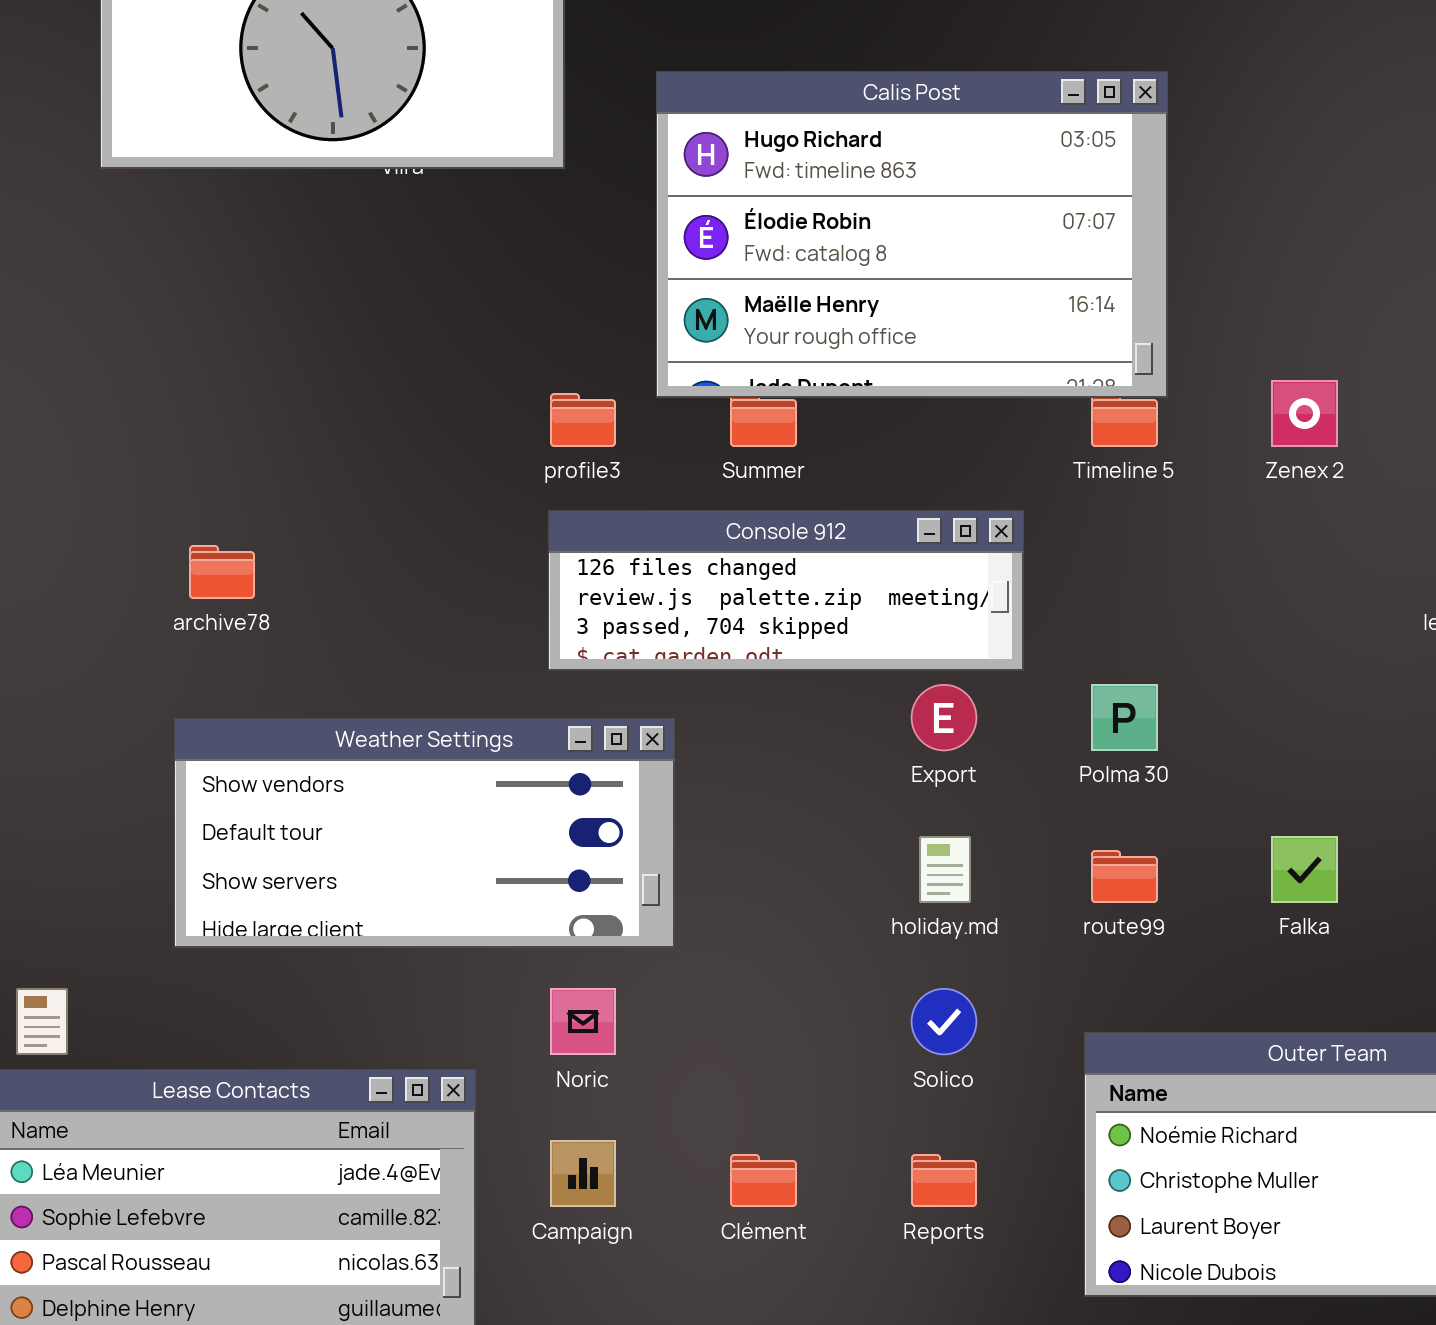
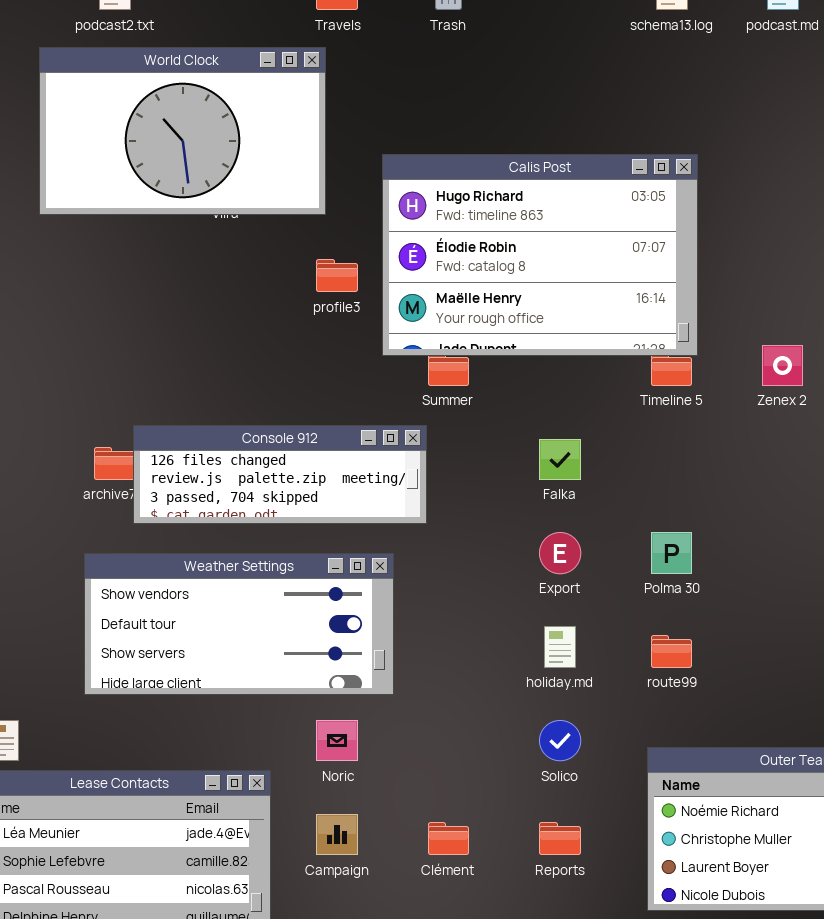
profile3: [550,393,616,447] -> [316,259,358,292], moved
Console 912: [548,510,1024,671] -> [133,425,427,524], moved
Falka: [1271,836,1338,903] -> [539,439,581,480], moved

